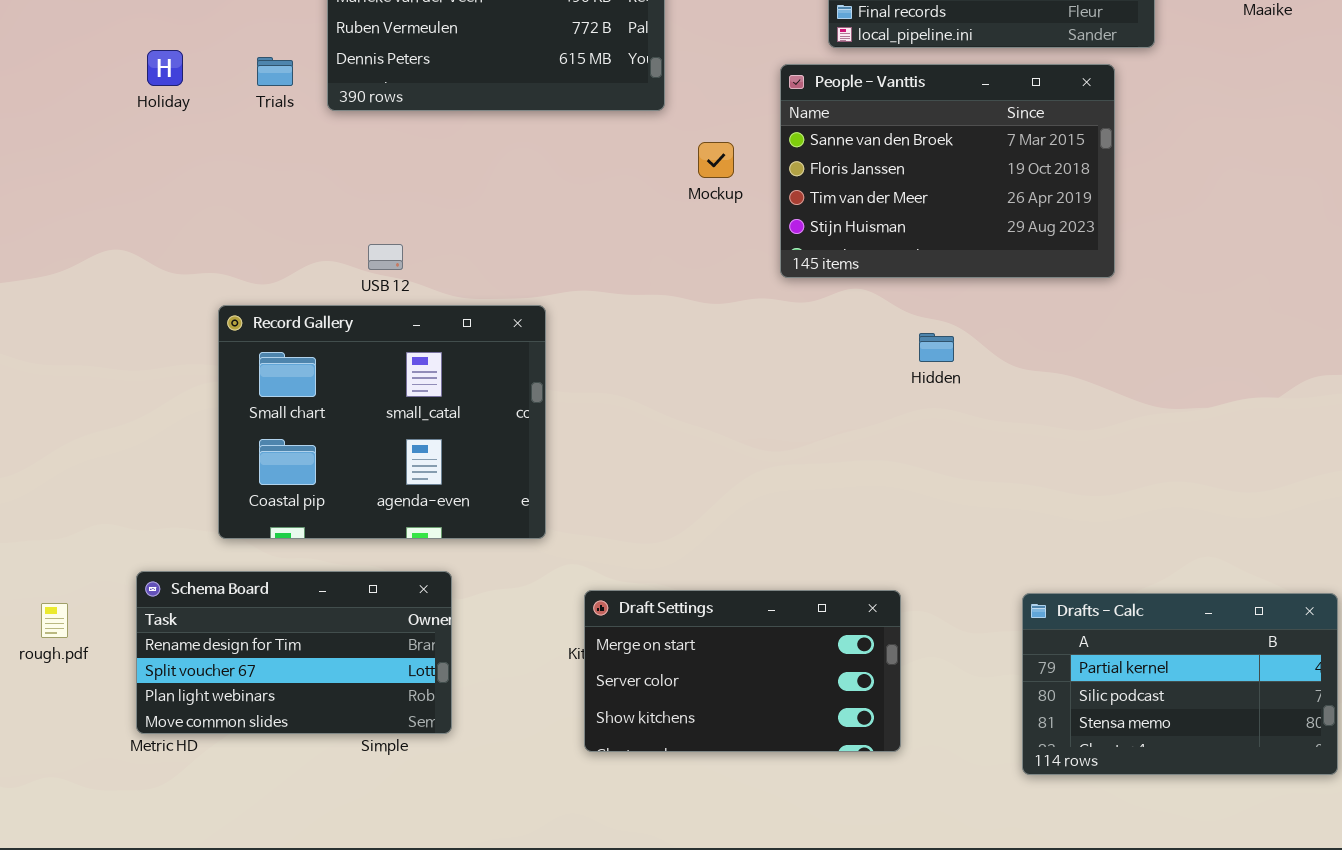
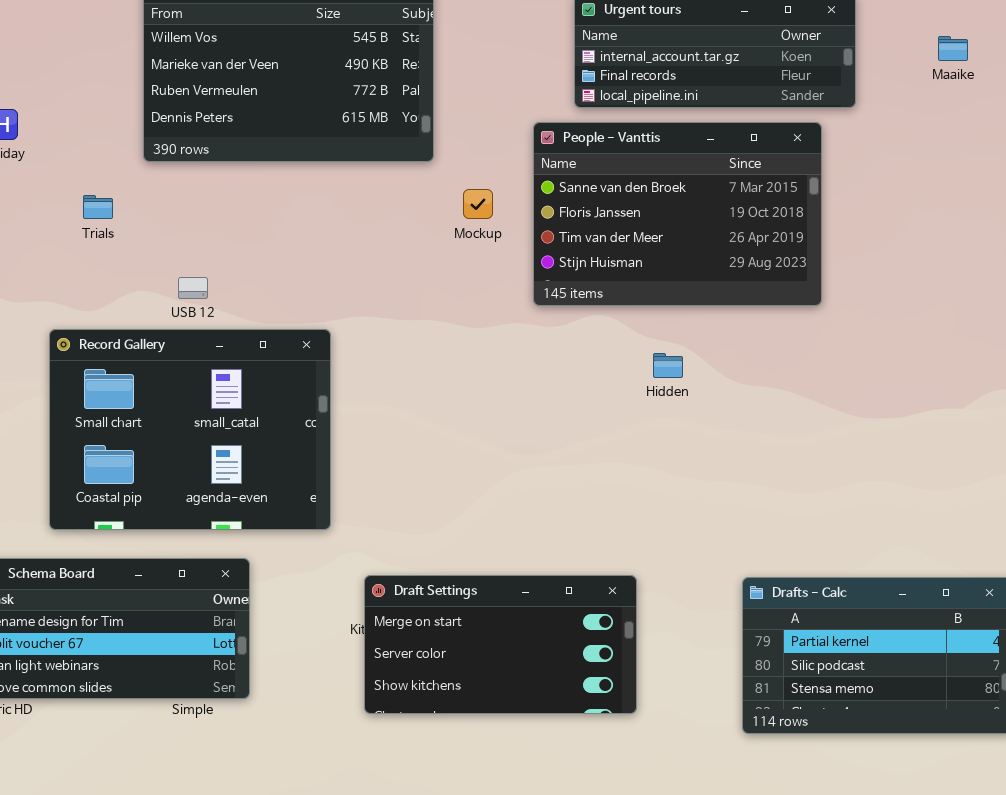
Trials: [257,57,293,86] -> [83,195,113,219], moved

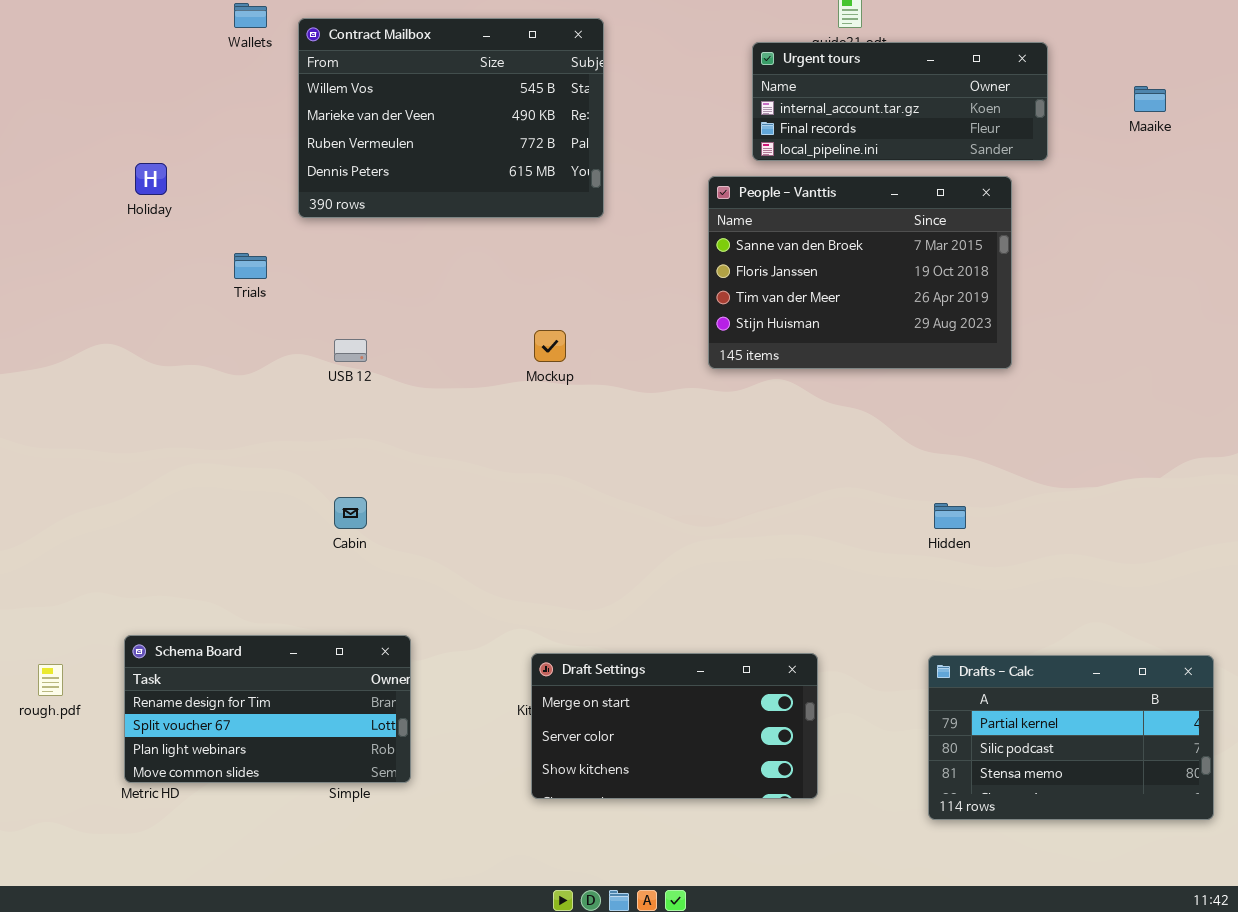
Mockup: [463,189,493,219] -> [534,330,566,362], moved
Record Gallery: [49,329,331,530] -> none, closed
Hidden: [653,353,683,378] -> [934,503,966,529], moved

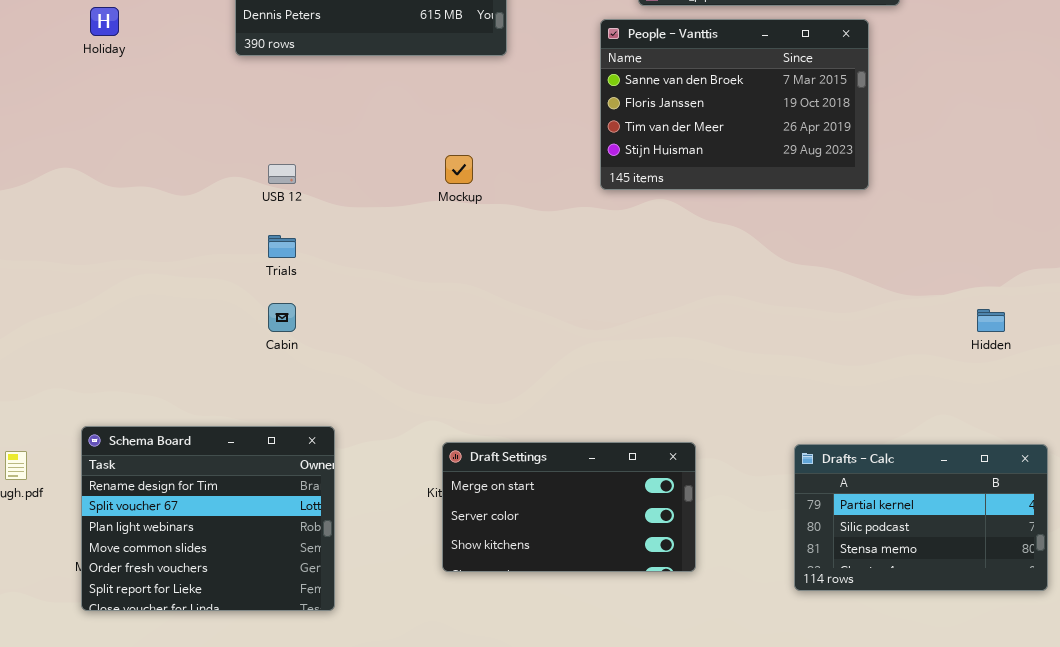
Trials: [234,253,267,279] -> [268,235,296,258], moved
Hidden: [934,503,966,529] -> [977,309,1005,332], moved
Schema Board: [124,635,411,783] -> [81,426,335,611], resized

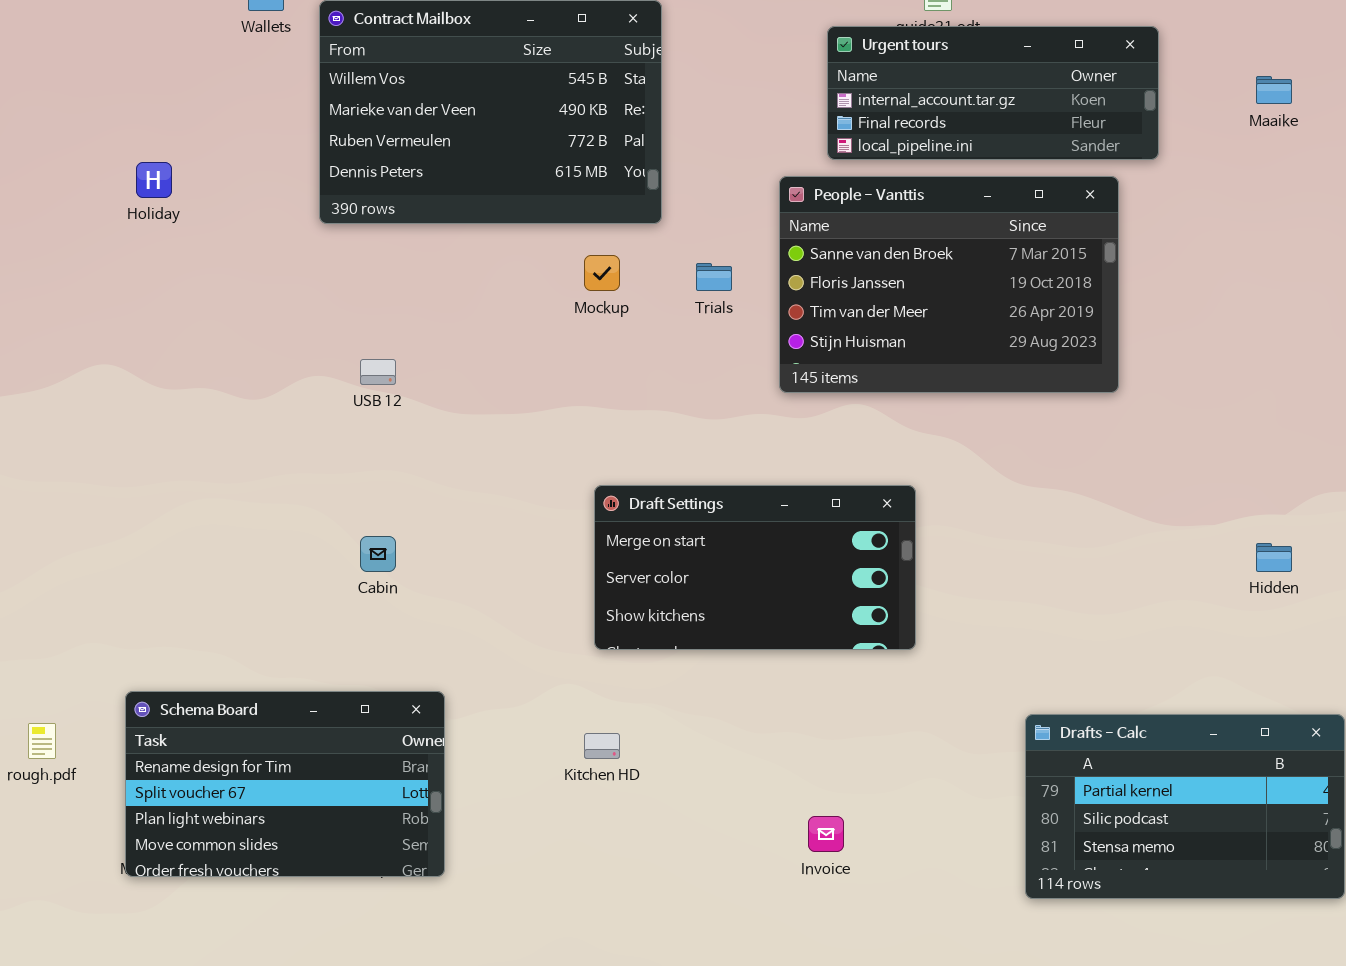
Mockup: [445,155,473,184] -> [584,255,620,291], moved
Trials: [268,235,296,258] -> [696,263,732,291], moved
Schema Board: [81,426,335,611] -> [125,691,445,877], resized
Draft Settings: [442,442,696,572] -> [594,485,916,650], moved

